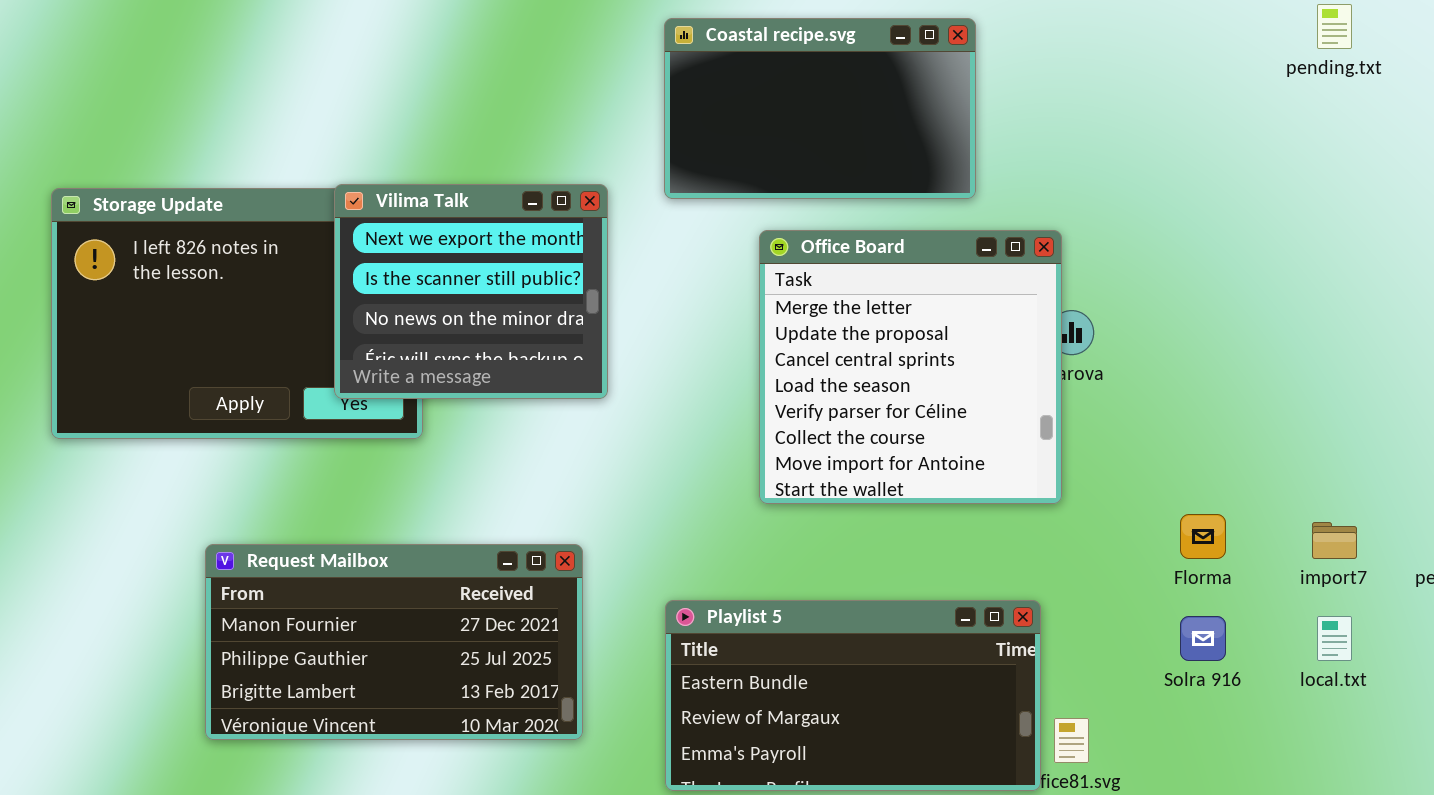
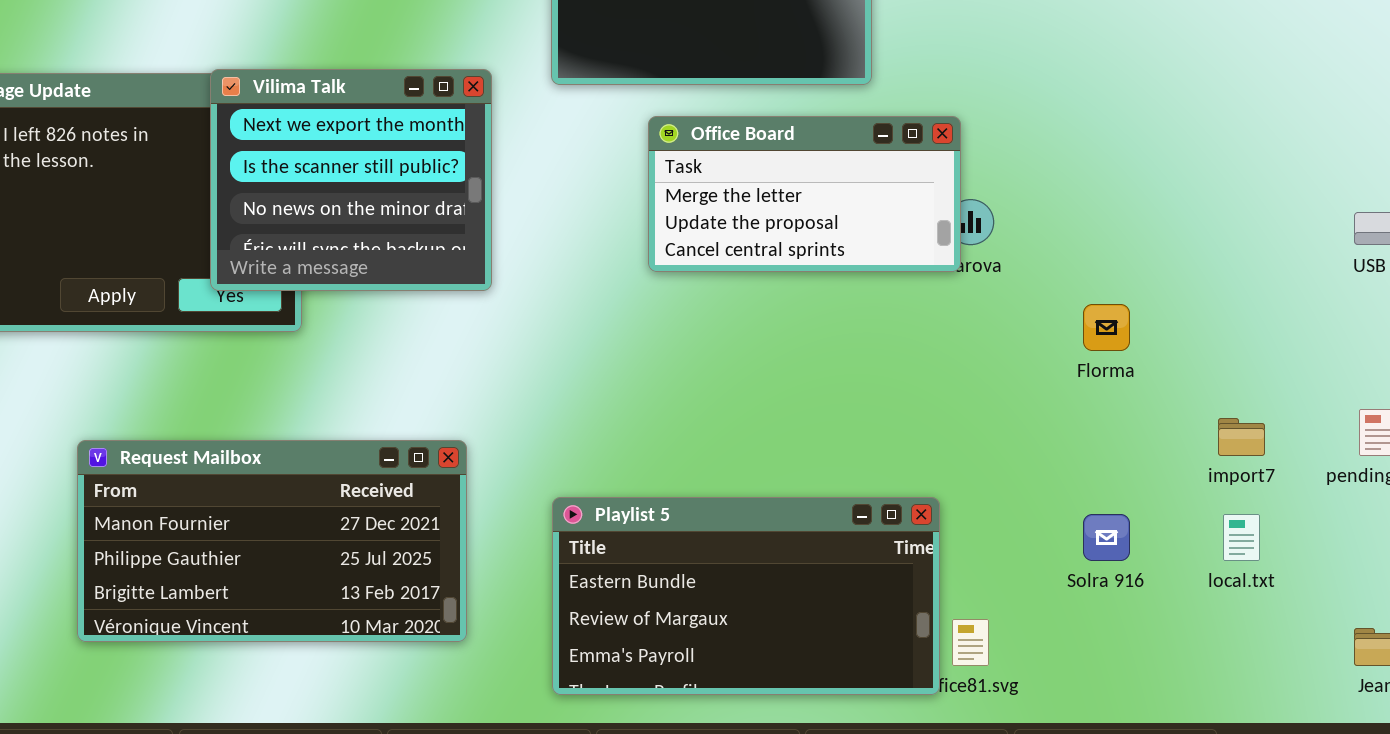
Office Board: [759,230,1062,504] -> [648,116,961,272], resized
Florma: [1180,514,1226,559] -> [1083,304,1130,351], moved

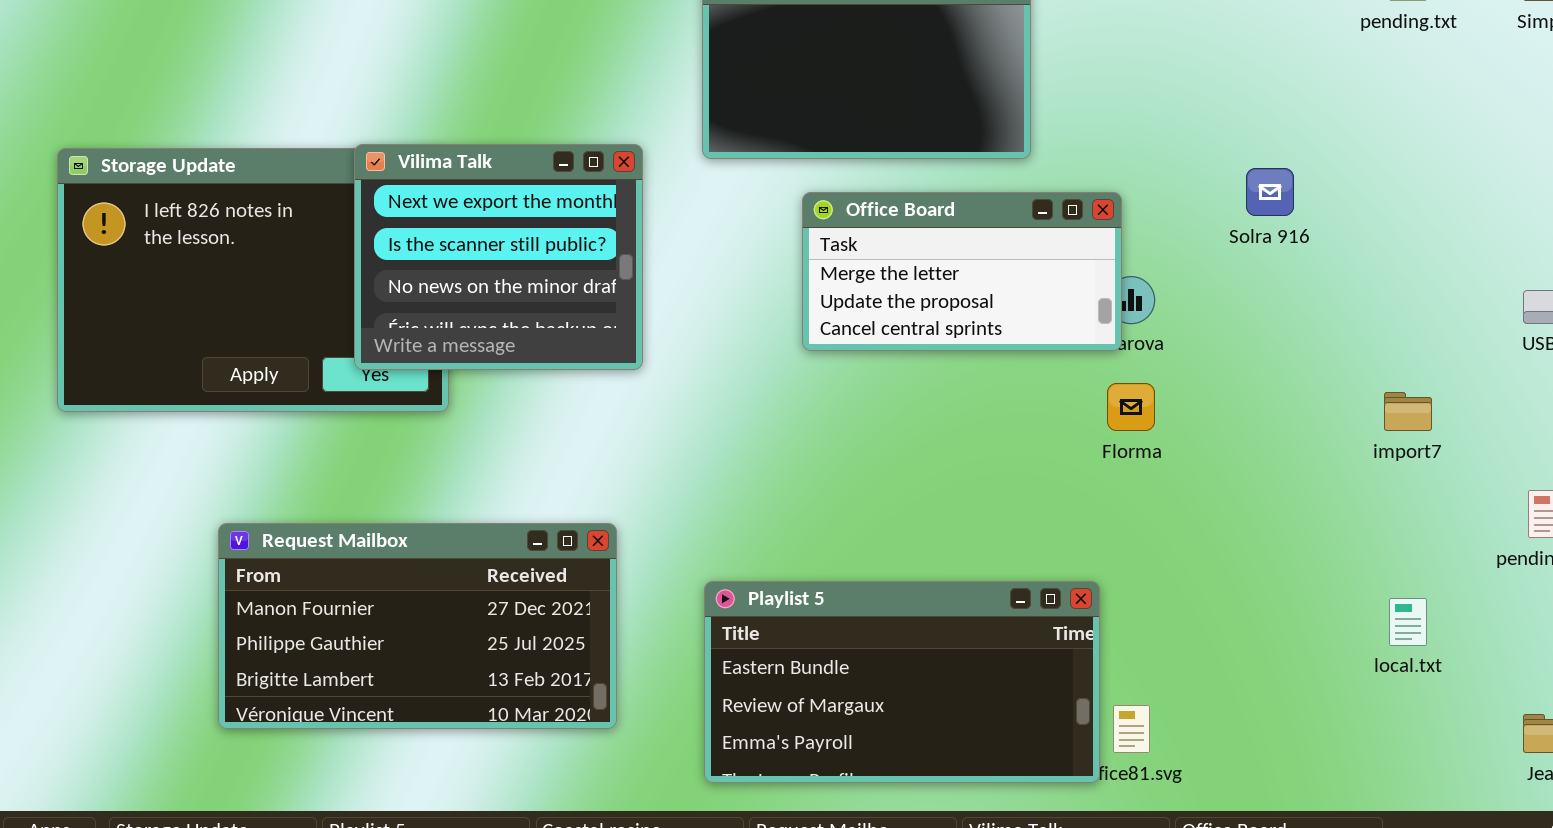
Florma: [1083,304,1130,351] -> [1107,383,1155,431], moved
import7: [1218,418,1265,456] -> [1384,392,1432,431], moved
Solra 916: [1083,514,1130,561] -> [1246,168,1294,216], moved

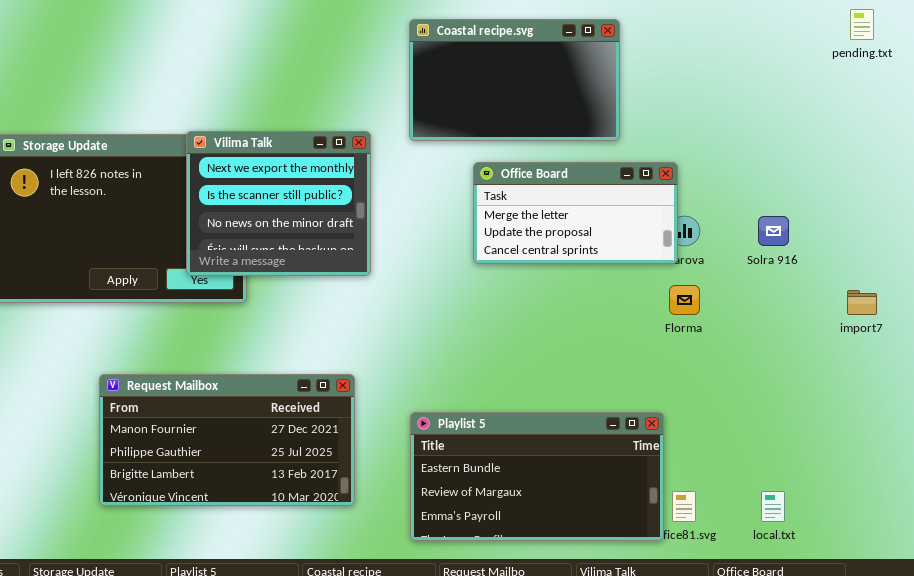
Solra 916: [1246,168,1294,216] -> [758,216,789,246], moved
local.txt: [1389,598,1427,646] -> [761,491,785,522], moved

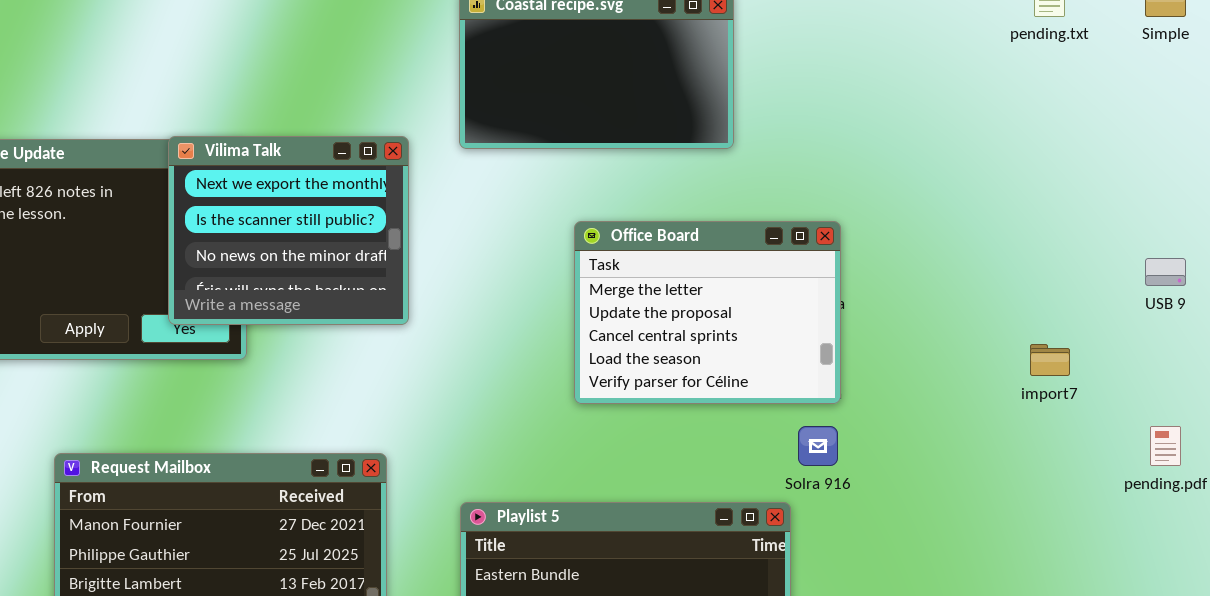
Office Board: [473,162,678,264] -> [574,221,841,404], moved, resized
Solra 916: [758,216,789,246] -> [798,426,838,466], moved

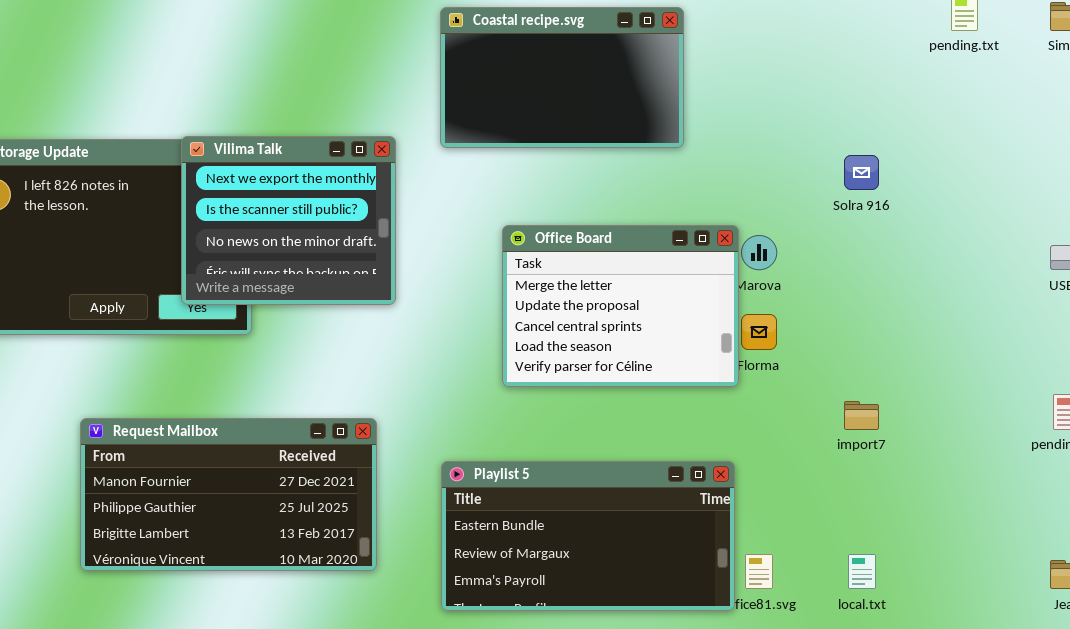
Office Board: [574,221,841,404] -> [502,225,739,387], moved
import7: [1030,344,1070,376] -> [844,401,879,430], moved
Solra 916: [798,426,838,466] -> [844,155,879,190], moved

